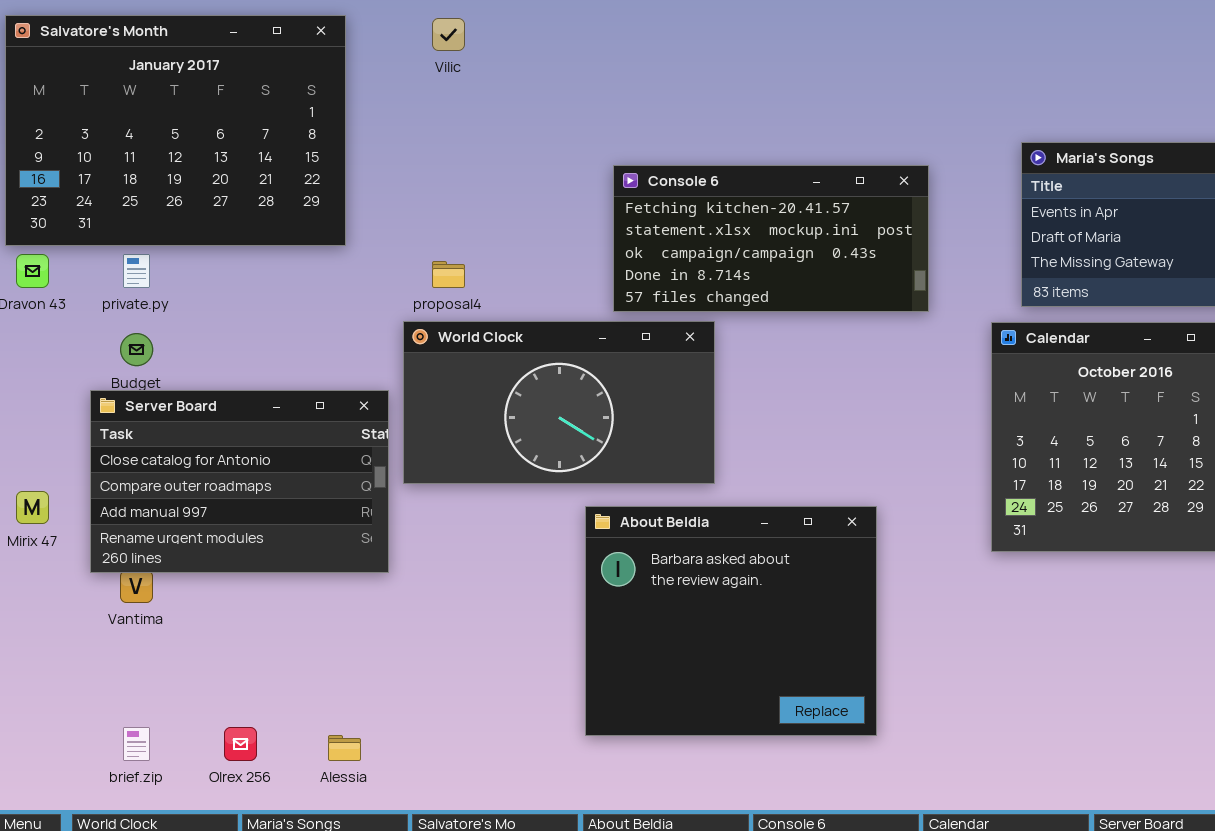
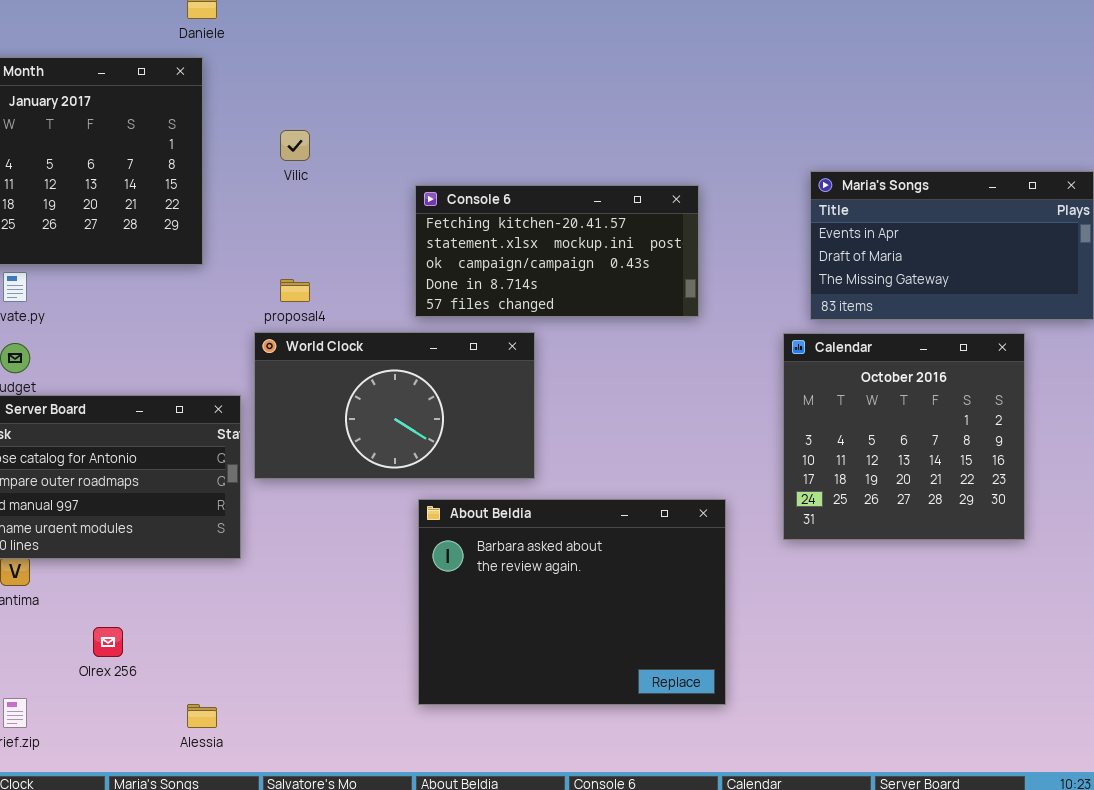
Vilic: [432,18,465,51] -> [280,130,310,161], moved
Console 6: [613,165,929,312] -> [415,185,699,317], moved
About Beldia: [585,506,877,736] -> [418,499,726,705], resized
Olrex 256: [224,727,257,761] -> [93,627,123,657], moved

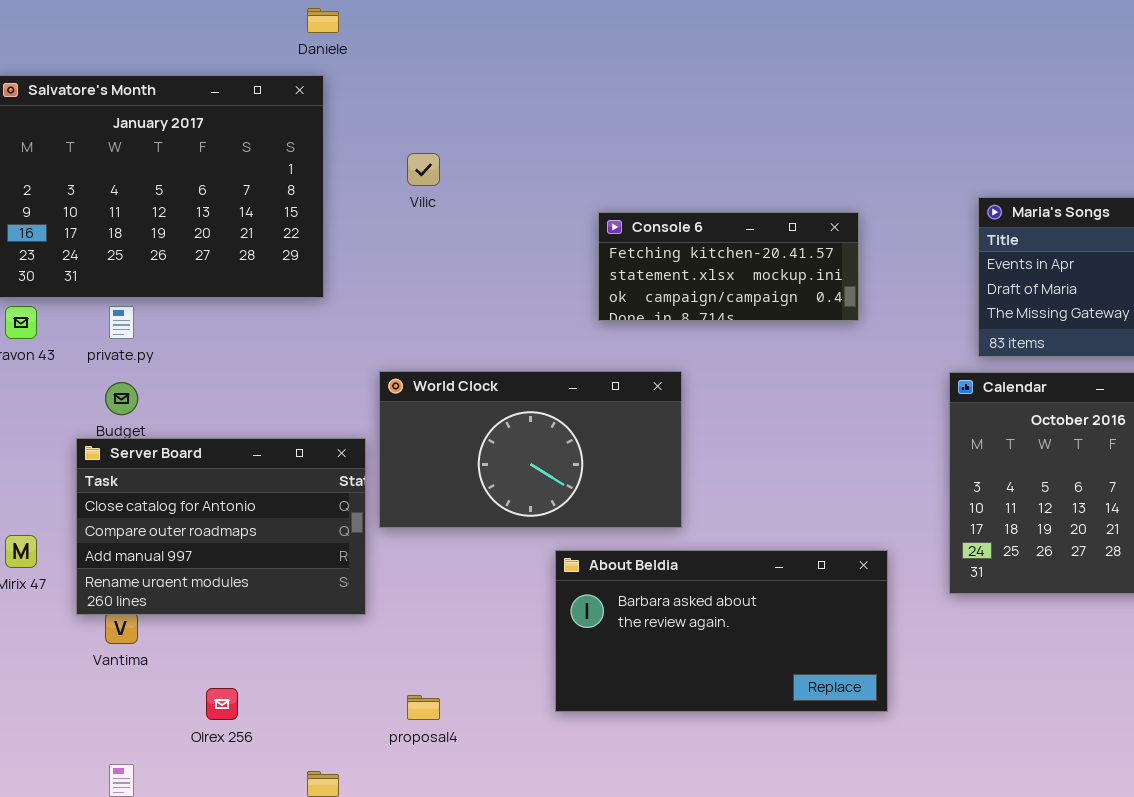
Console 6: [415,185,699,317] -> [598,212,859,321], resized
proposal4: [280,279,310,302] -> [407,695,440,720], moved
About Beldia: [418,499,726,705] -> [555,550,888,712], resized

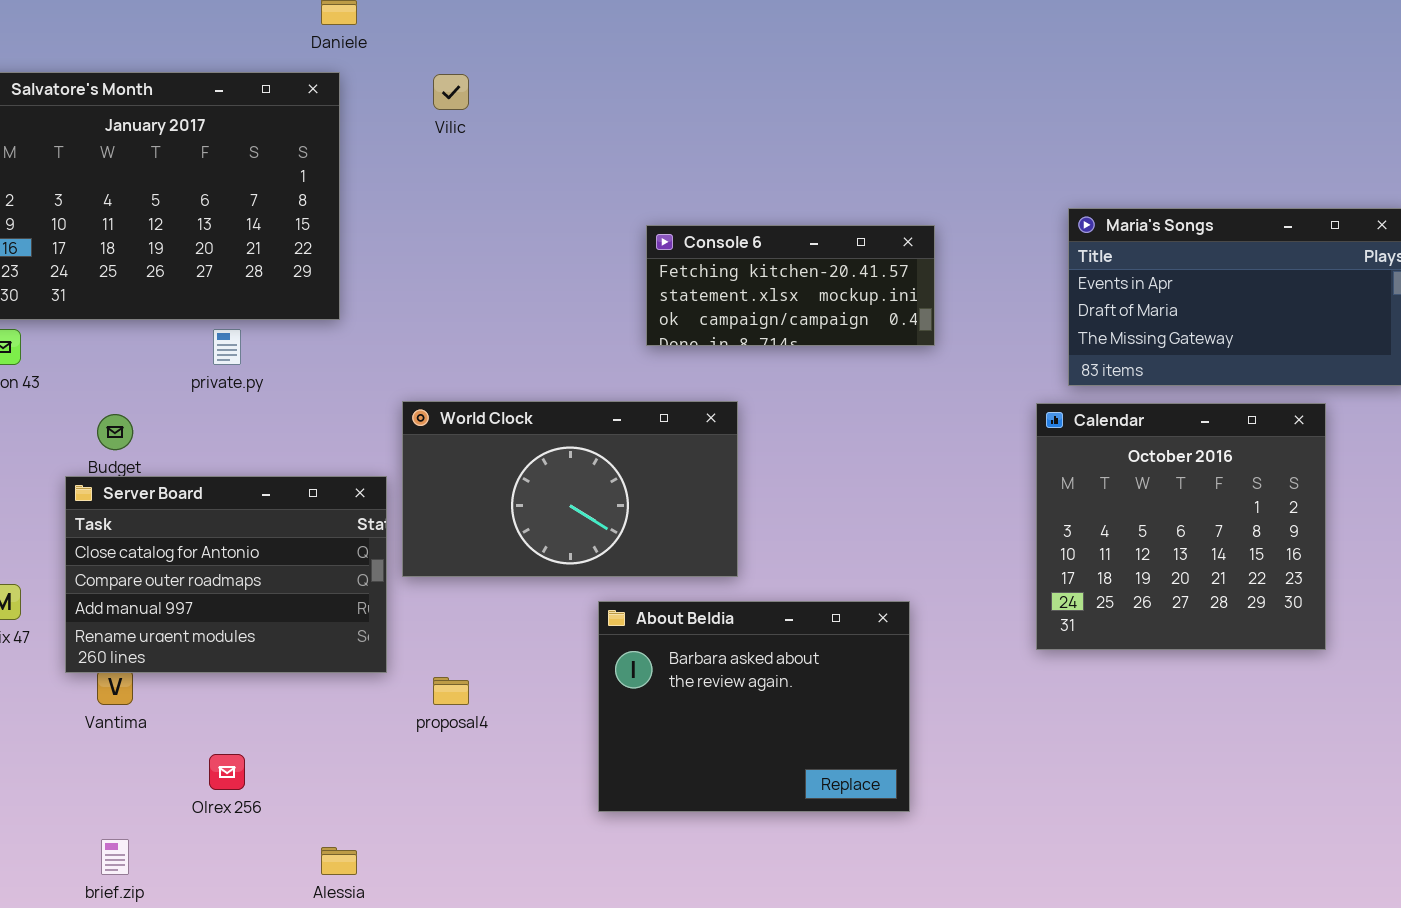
Vilic: [407,153,440,186] -> [433,74,469,110], moved
private.py: [109,306,134,339] -> [213,329,241,365], moved
About Beldia: [555,550,888,712] -> [598,601,910,812], resized
proposal4: [407,695,440,720] -> [433,677,469,705], moved

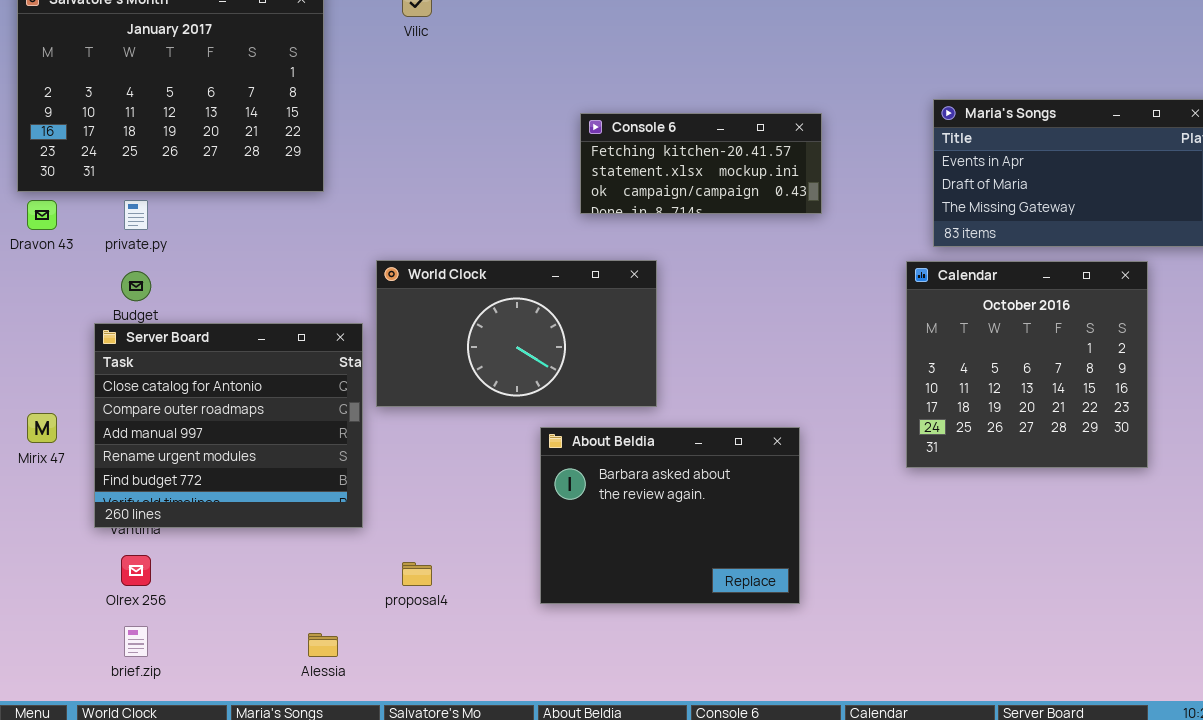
private.py: [213,329,241,365] -> [124,200,148,230], moved
Server Board: [65,476,387,673] -> [94,323,363,528], resized
proposal4: [433,677,469,705] -> [402,562,432,586], moved
Olrex 256: [209,754,245,790] -> [121,555,151,586], moved

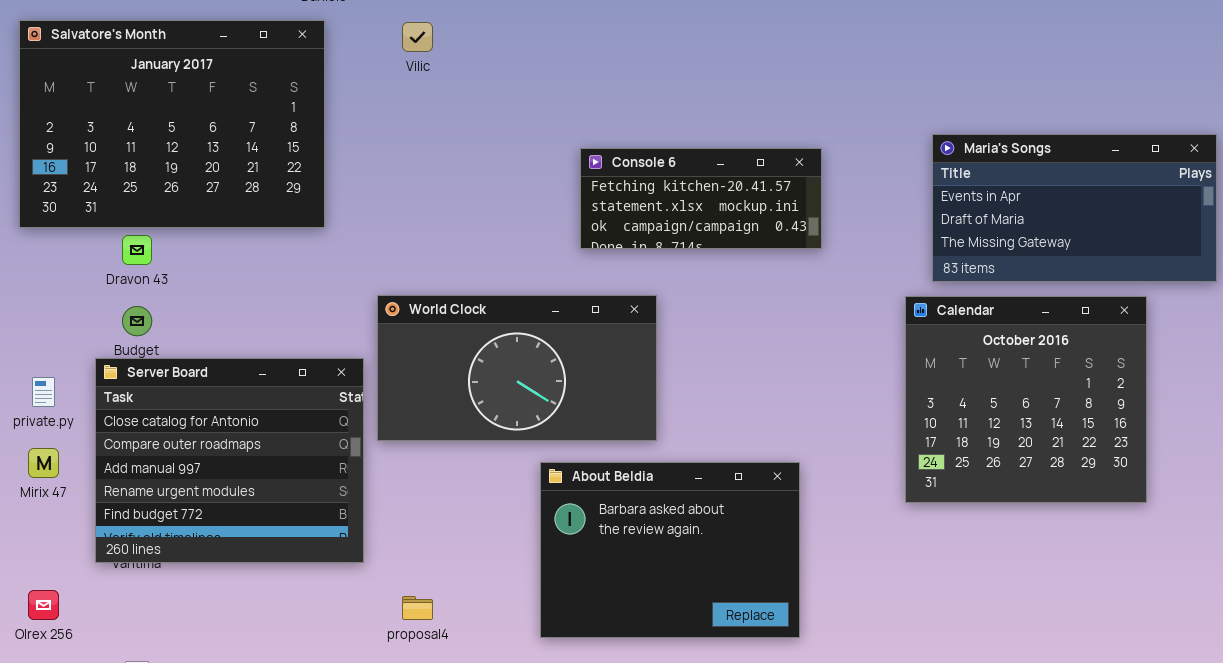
Dravon 43: [27,200,57,230] -> [122,235,152,265], moved
private.py: [124,200,148,230] -> [32,377,55,407], moved
Olrex 256: [121,555,151,586] -> [28,590,59,620], moved

